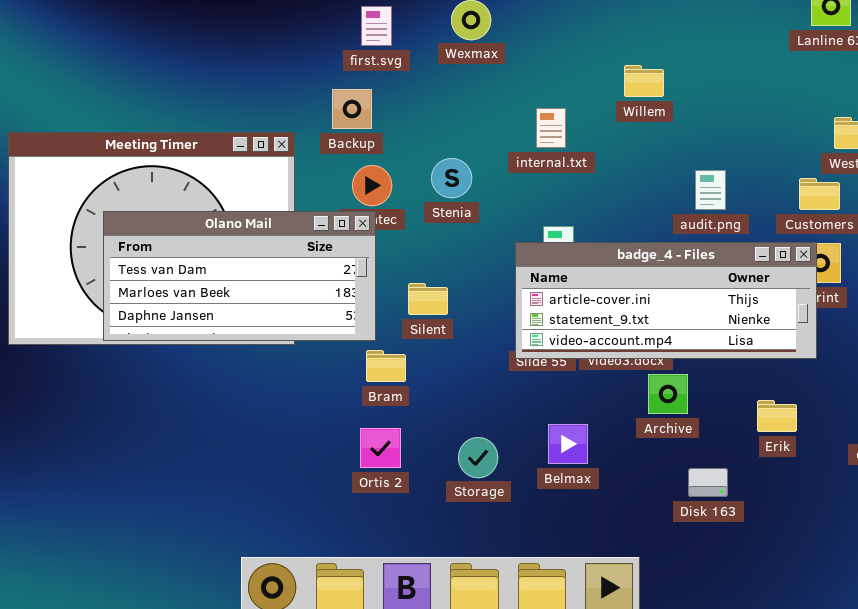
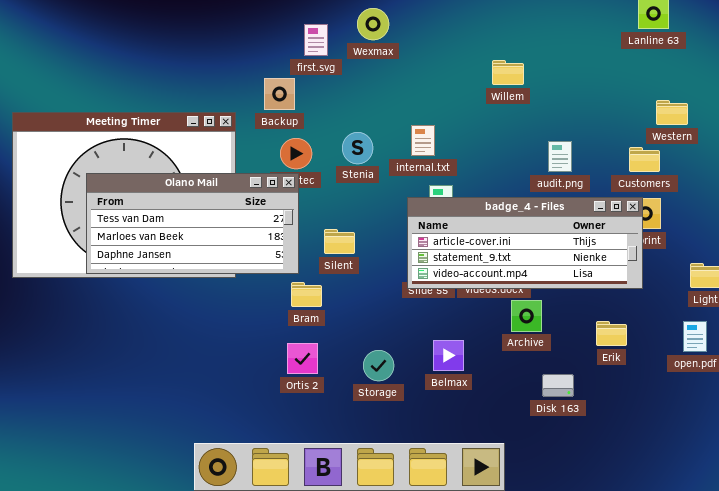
first.svg: [361,6,392,46] -> [304,24,328,56], moved
internal.txt: [536,108,566,148] -> [411,125,435,156], moved

